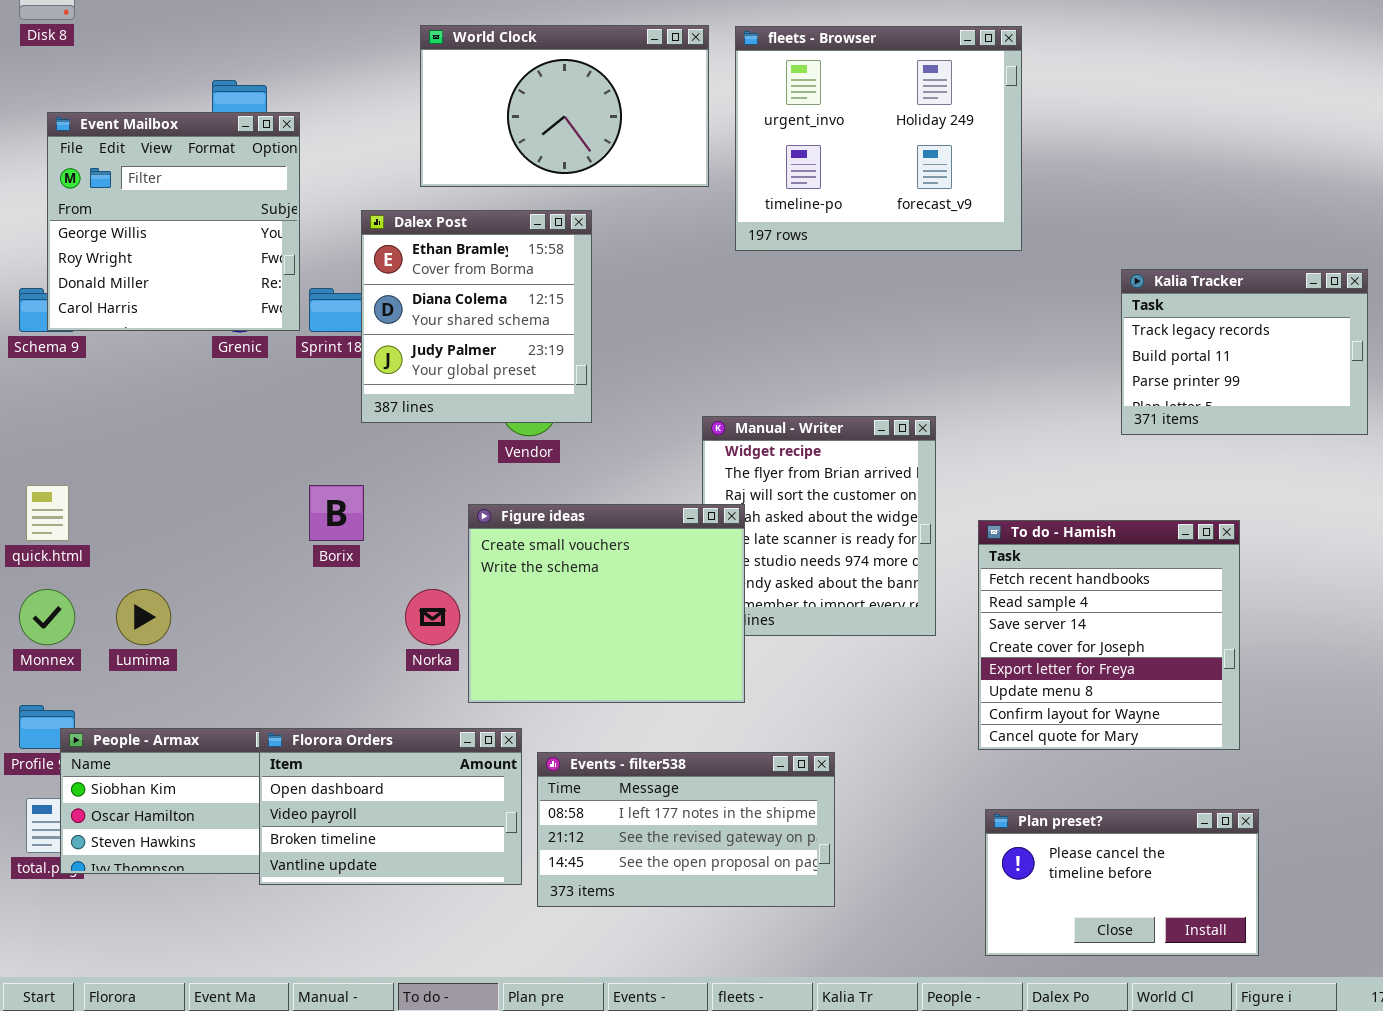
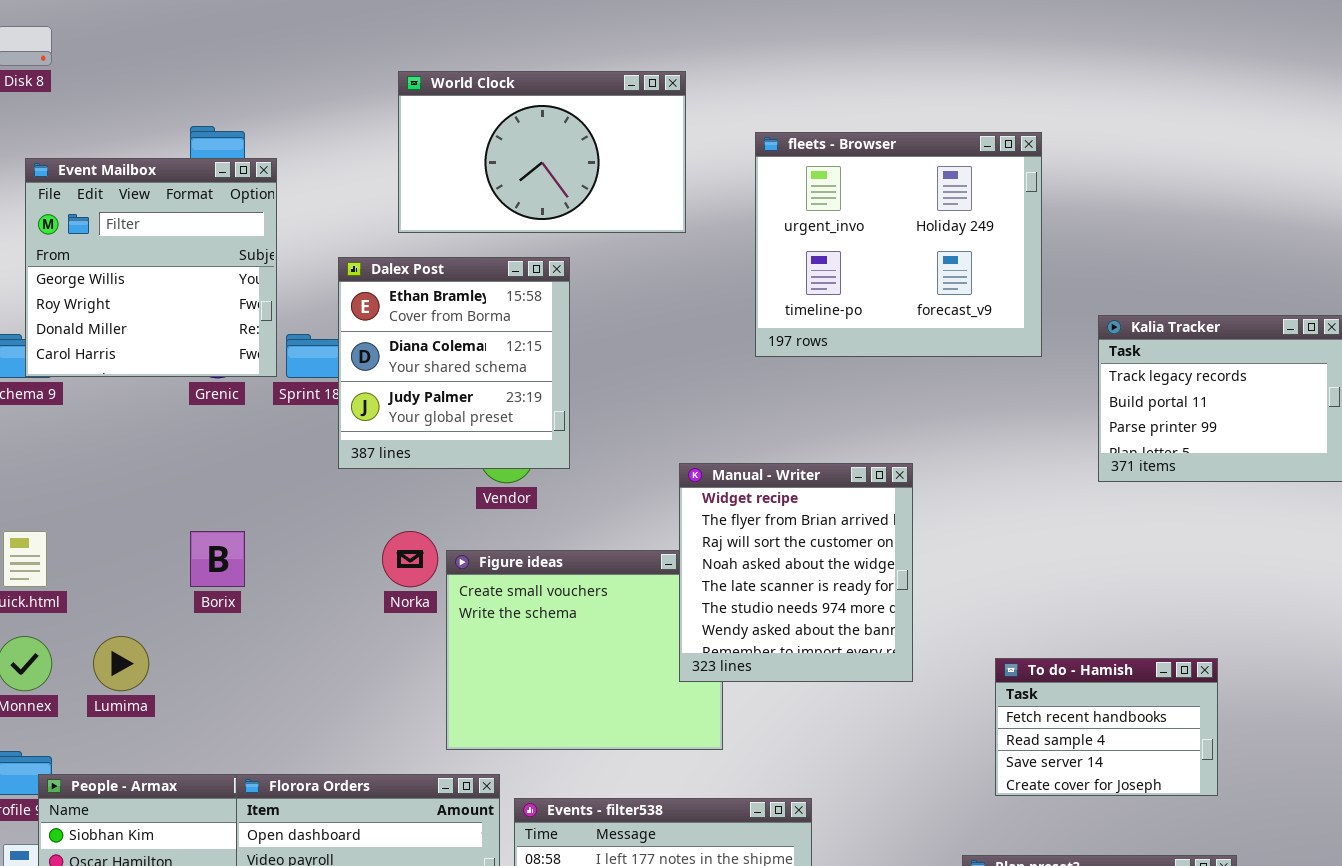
fleets - Browser: [735,26,1022,251] -> [755,132,1042,357], moved
Manual - Writer: [702,416,936,636] -> [679,463,913,682], raised
Borix: [309,485,364,541] -> [190,531,245,587], moved
To do - Hamish: [978,520,1240,750] -> [995,658,1218,796], resized
Norka: [405,589,460,645] -> [382,531,438,587], moved

